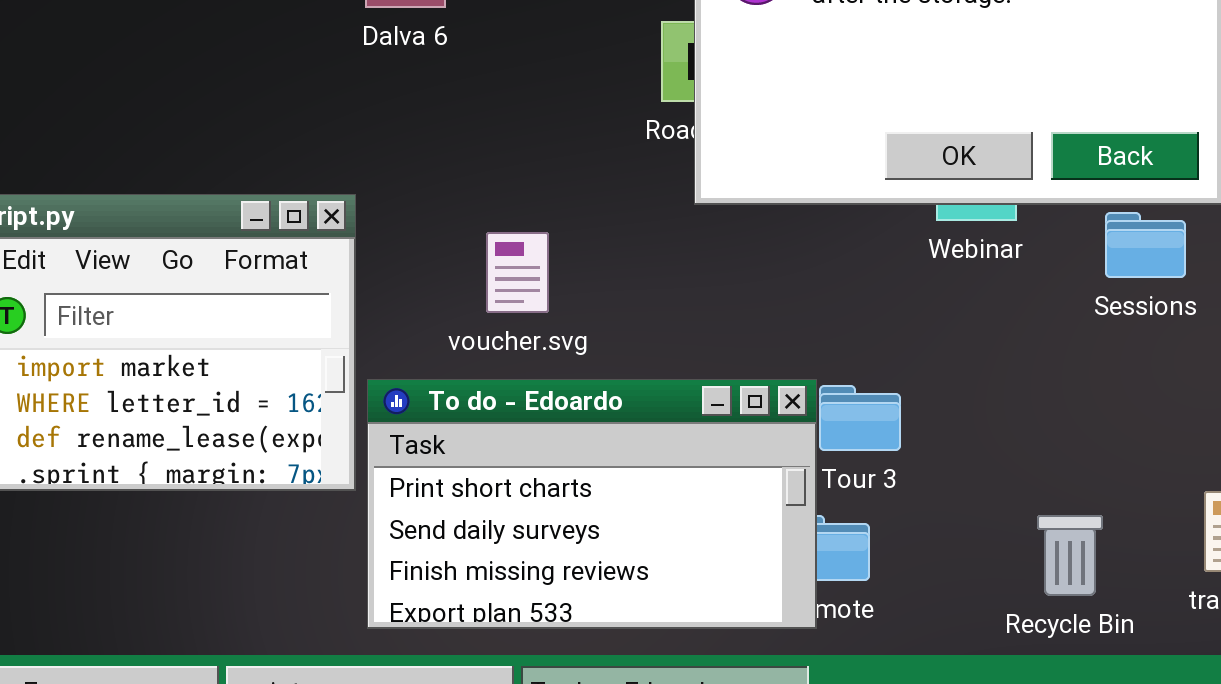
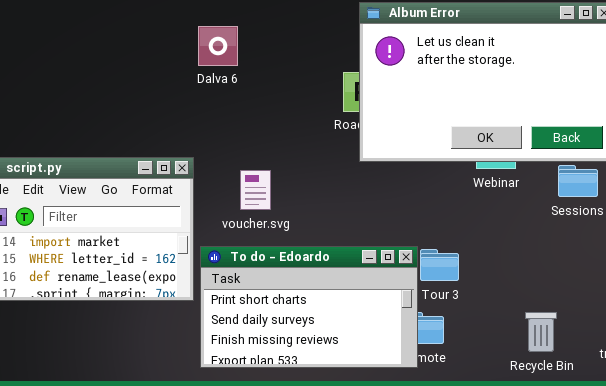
voucher.svg: [486,232,549,313] -> [240,170,271,210], moved

